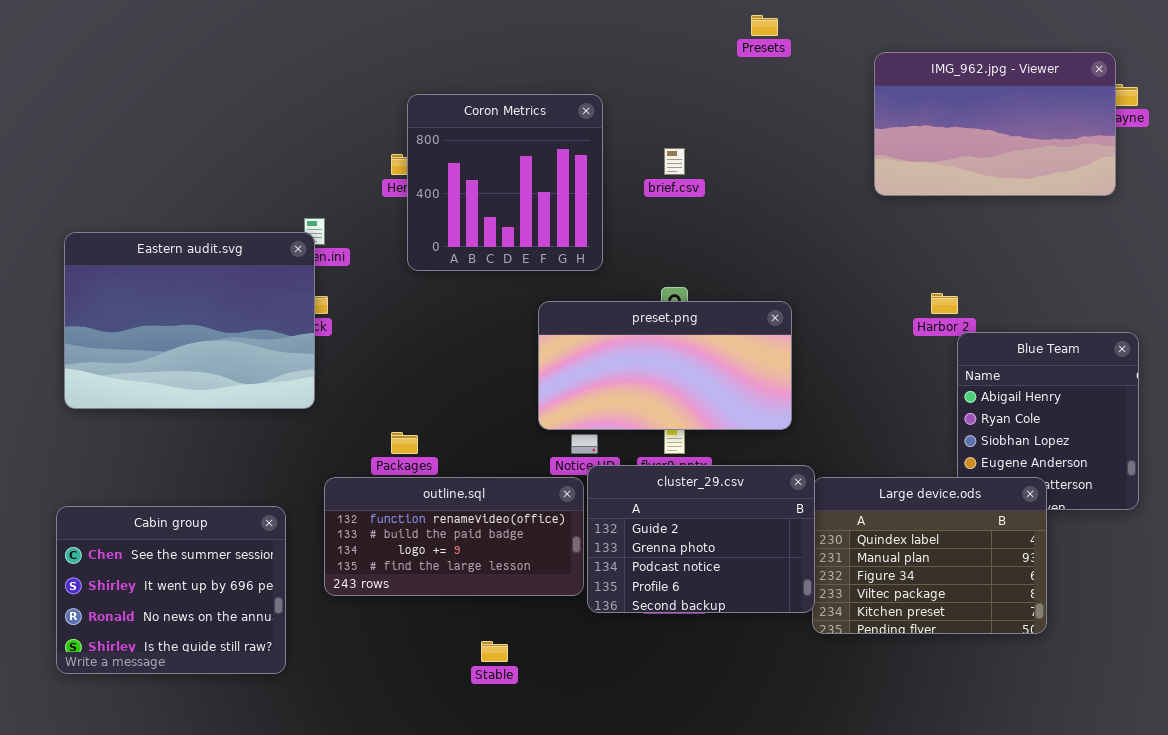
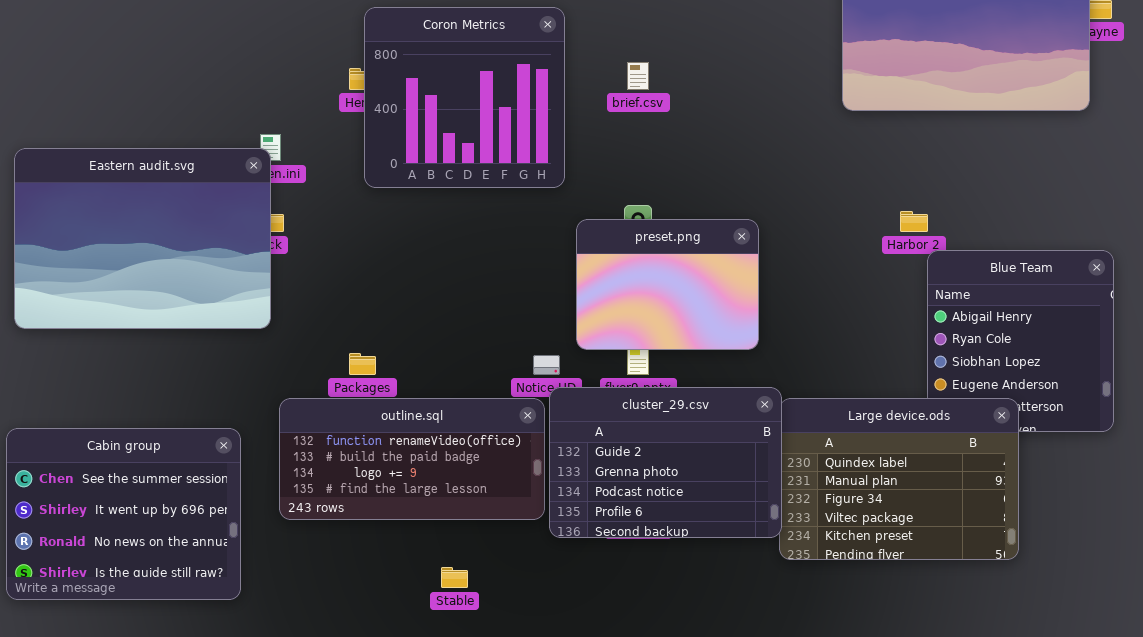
preset.png: [538,301,792,430] -> [576,219,759,350], resized

